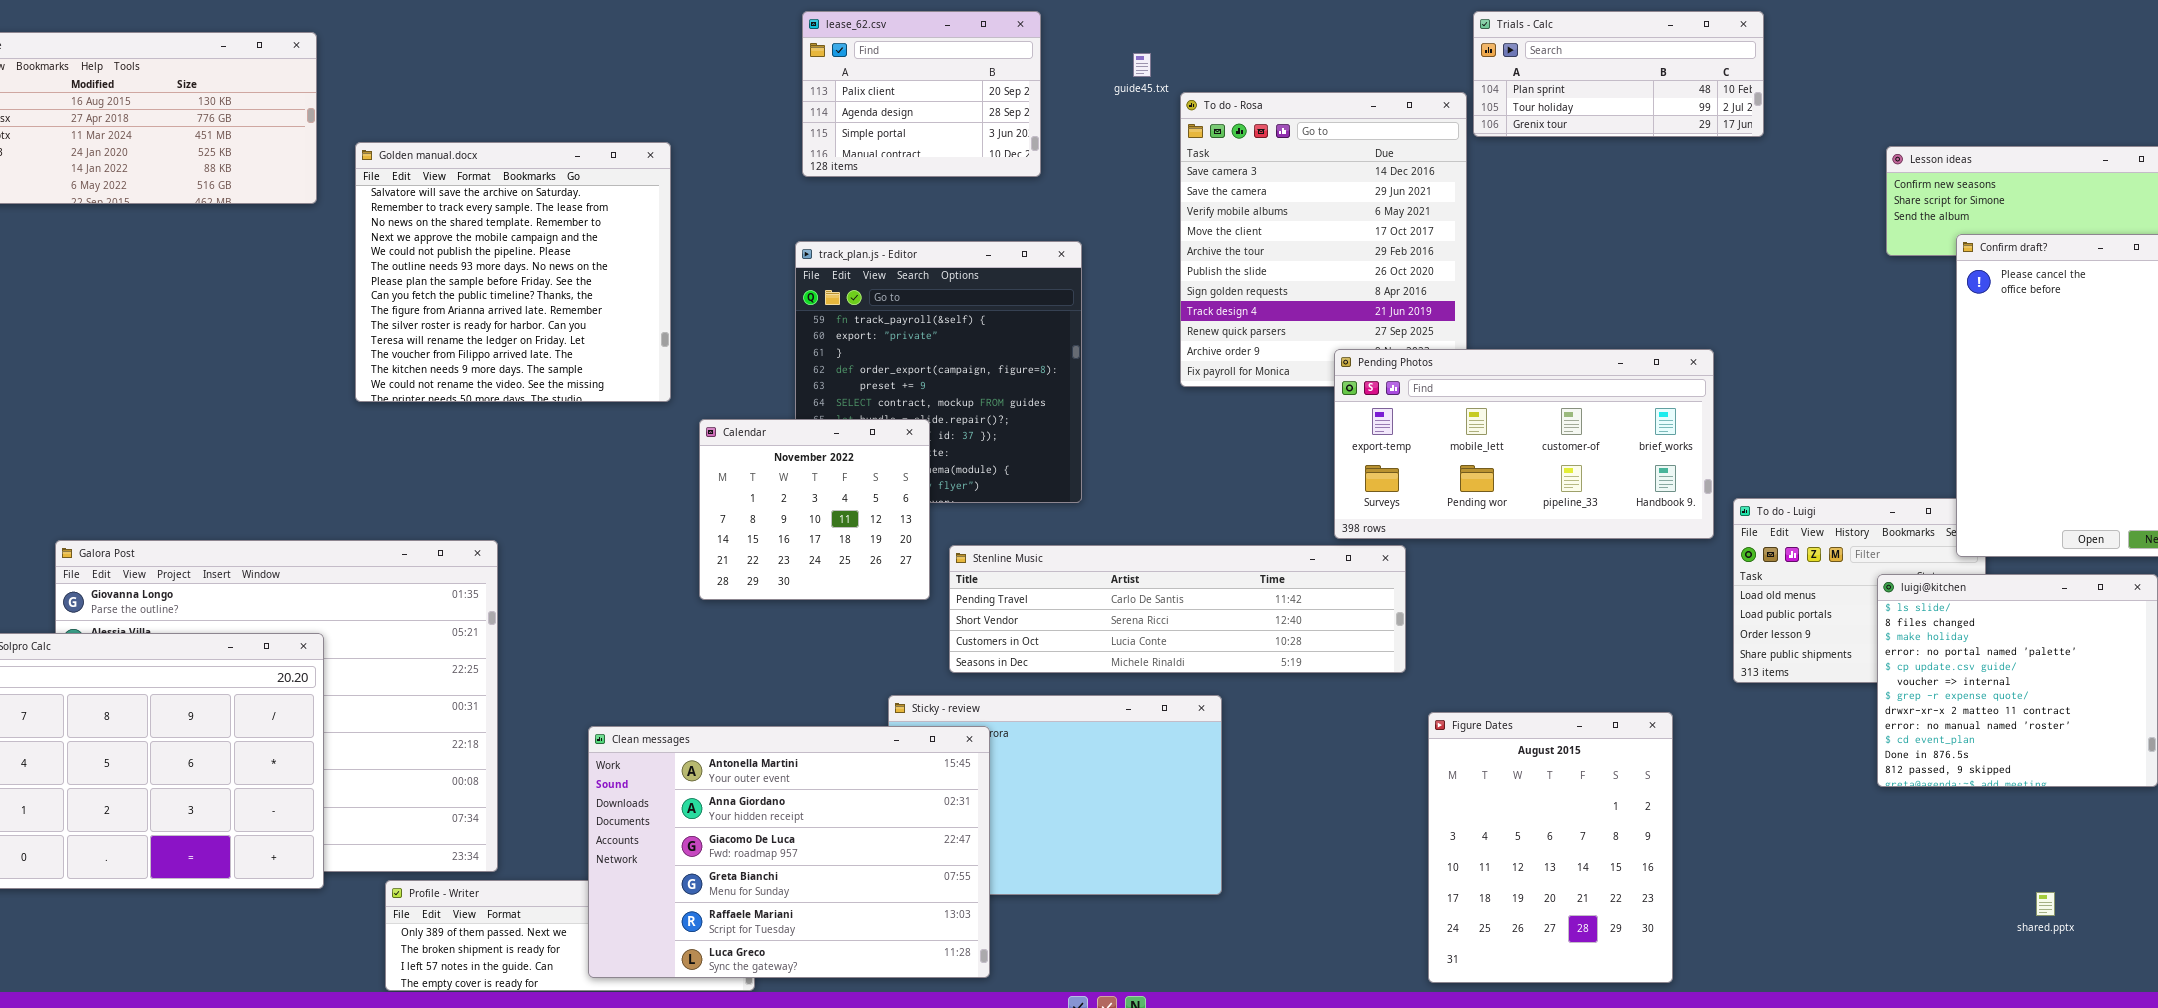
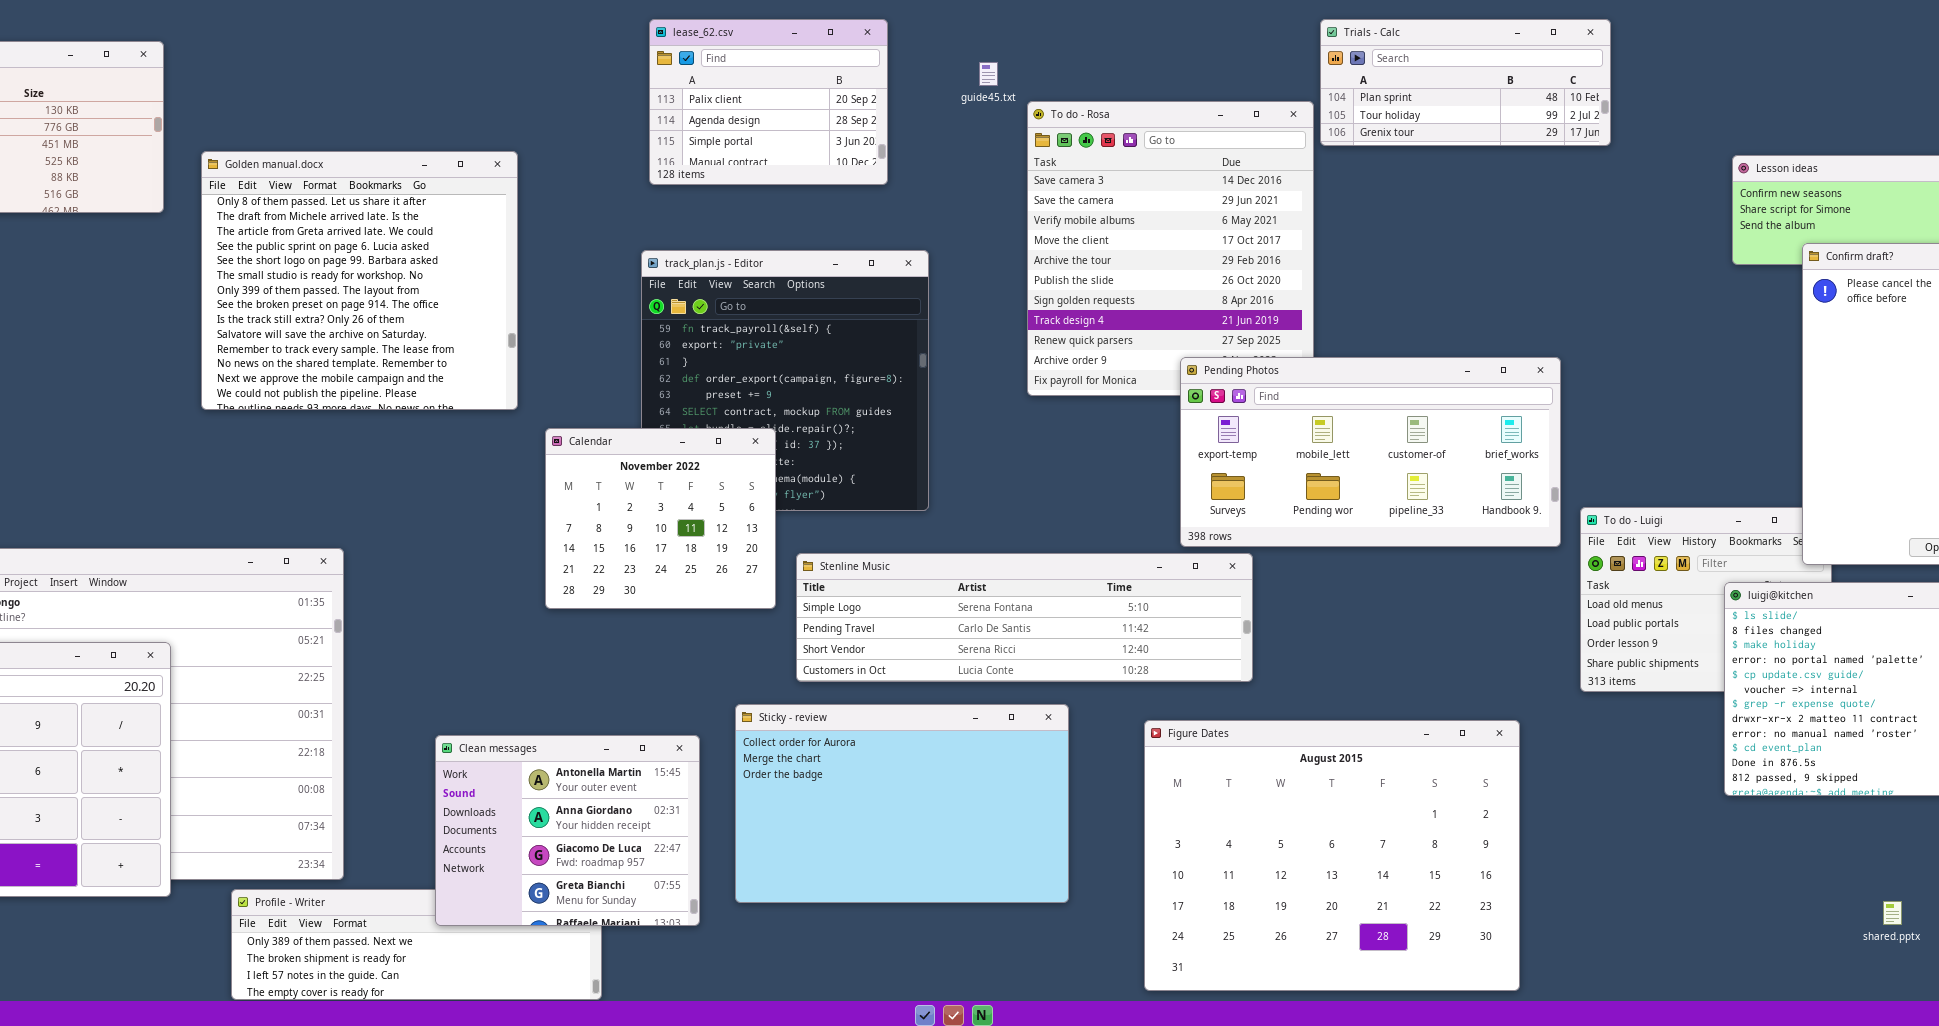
Golden manual.docx: [355,142,671,402] -> [201,151,518,410], scrolled up 9 rows
Stenline Music: [949,545,1406,673] -> [796,553,1253,682], scrolled up 1 row
Figure Dates: [1428,712,1673,983] -> [1144,720,1520,991], resized
Clean messages: [588,726,990,978] -> [435,735,700,926], resized

